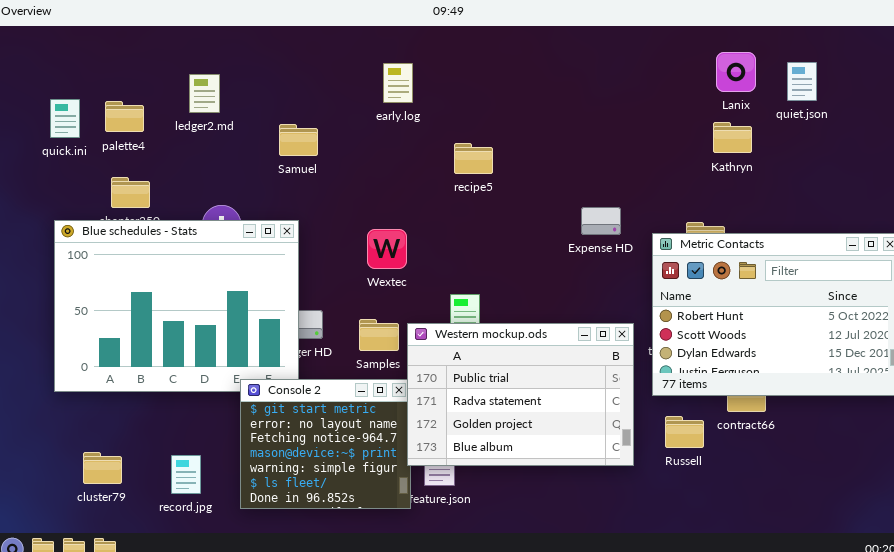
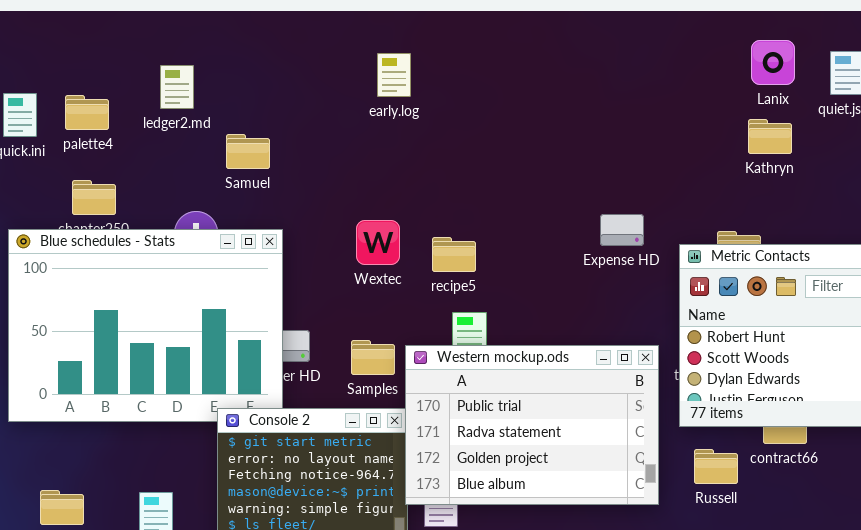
Samuel: [279,124,318,156] -> [226,134,270,169], moved
recipe5: [454,143,493,174] -> [432,237,476,272], moved
Wextec: [367,229,407,269] -> [356,220,400,265], moved

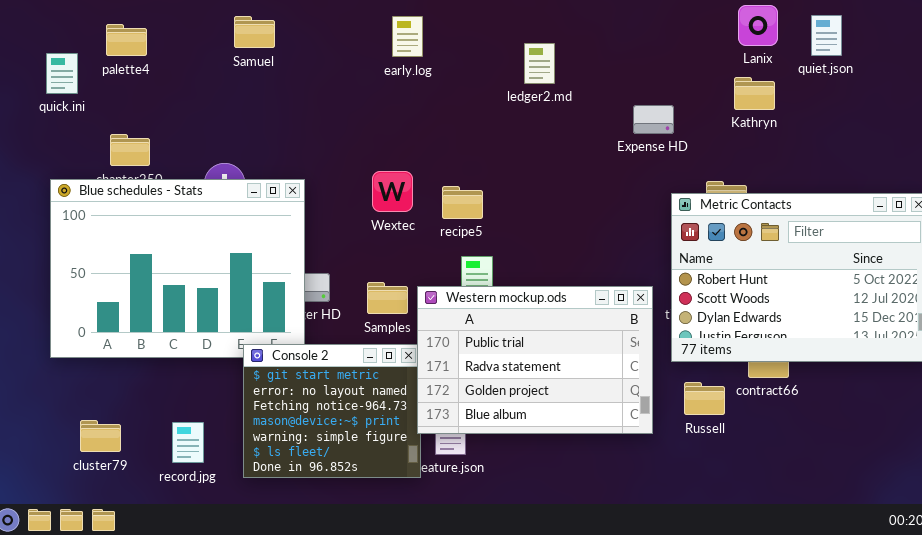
ledger2.md: [160,65,194,109] -> [524,43,555,84], moved
palette4: [65,95,109,130] -> [106,24,147,56], moved
Samuel: [226,134,270,169] -> [234,16,275,48], moved
Expense HD: [600,214,644,246] -> [633,105,674,134], moved

